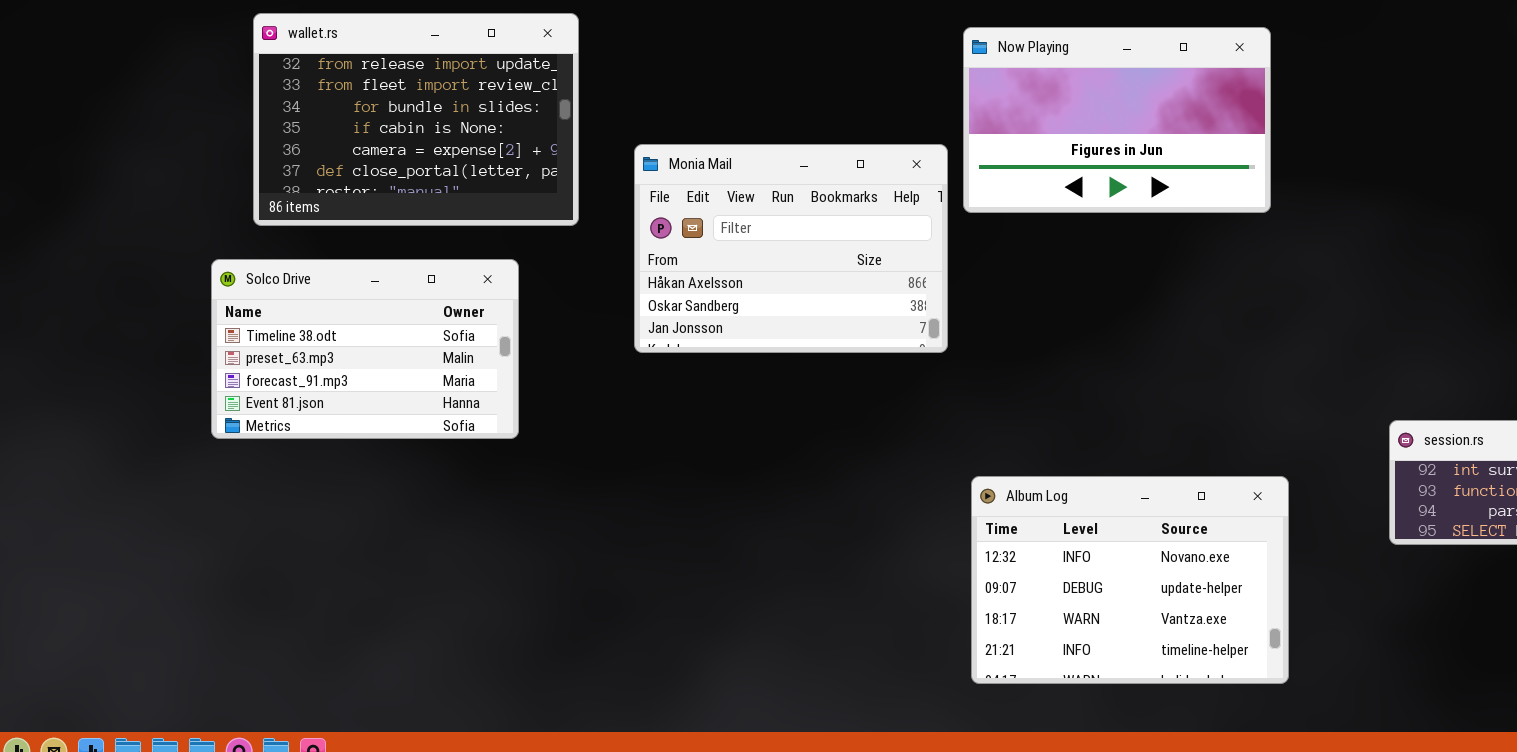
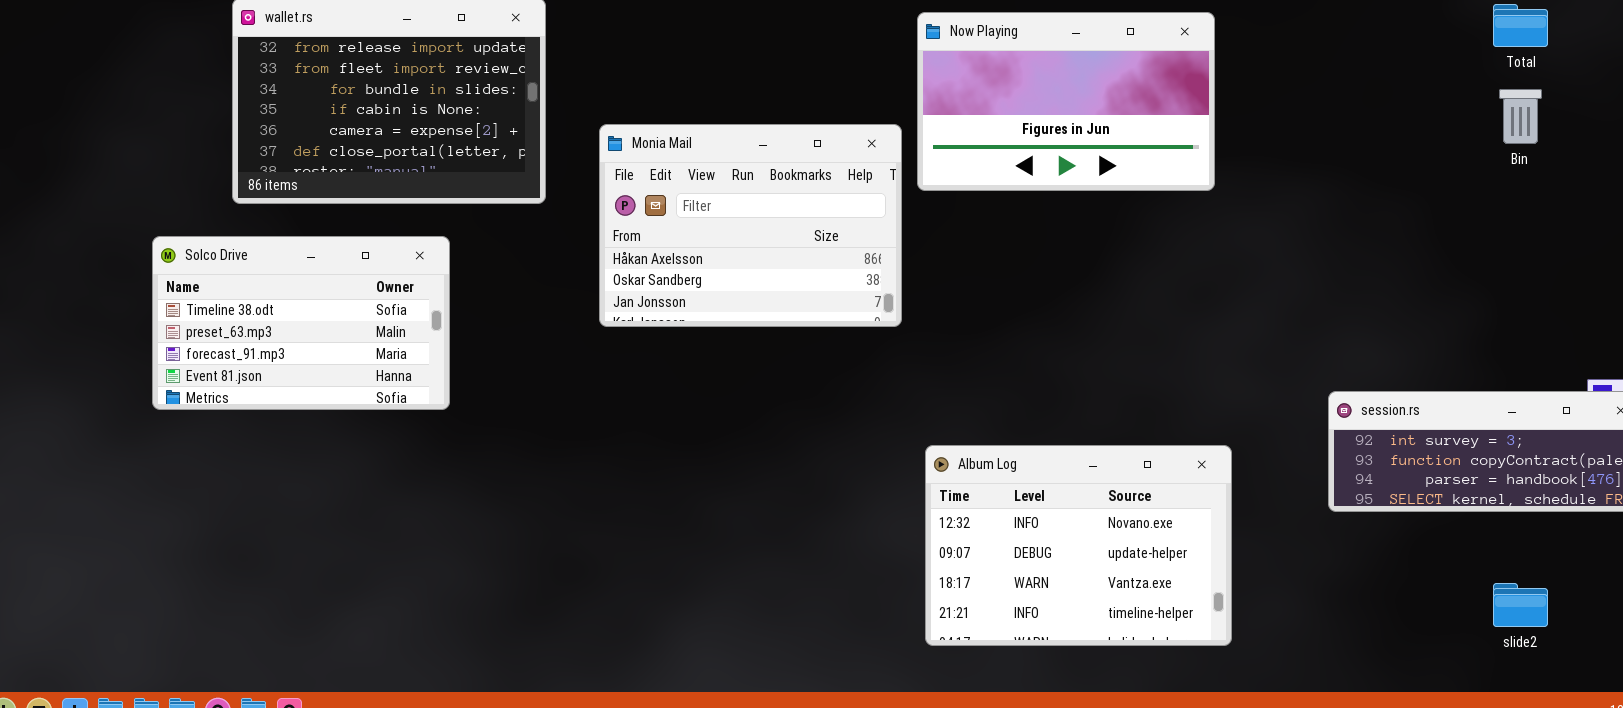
Solco Drive: [211,259,519,439] -> [152,236,450,410], moved

